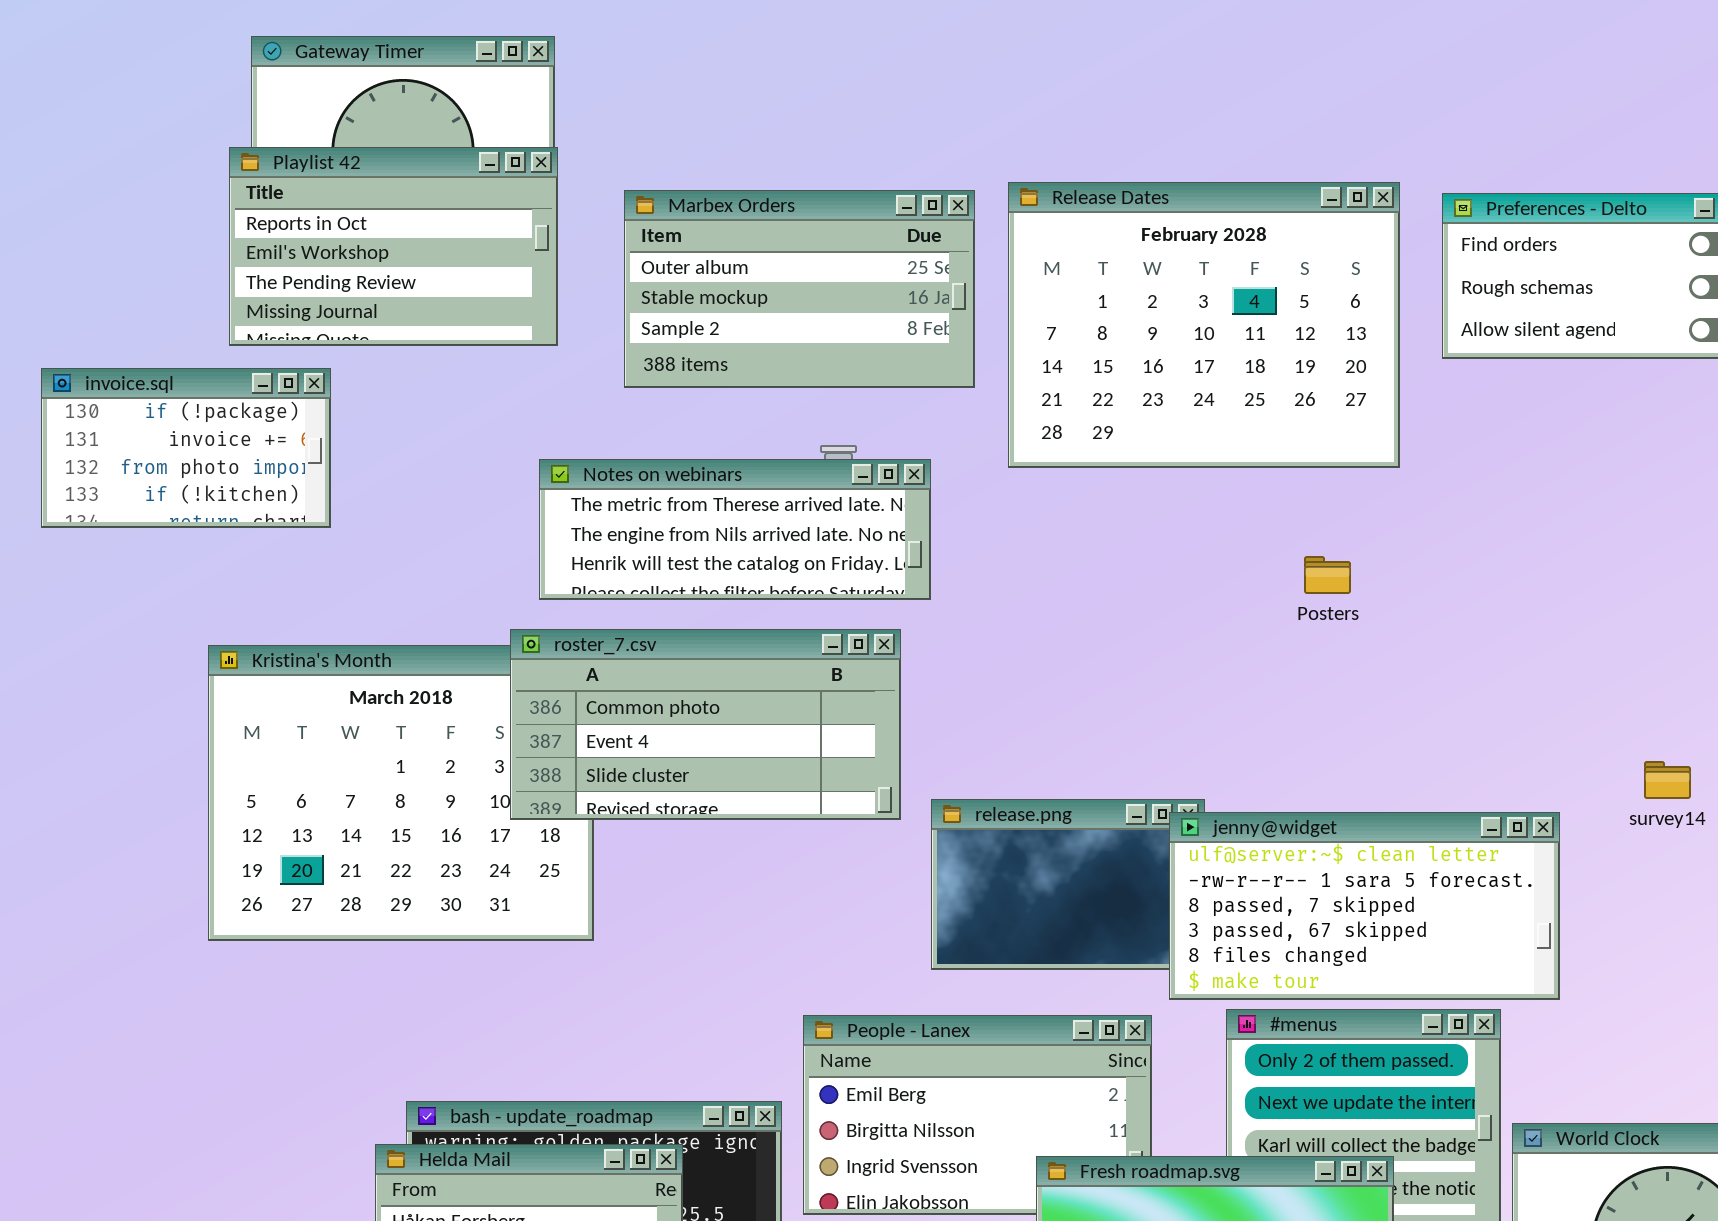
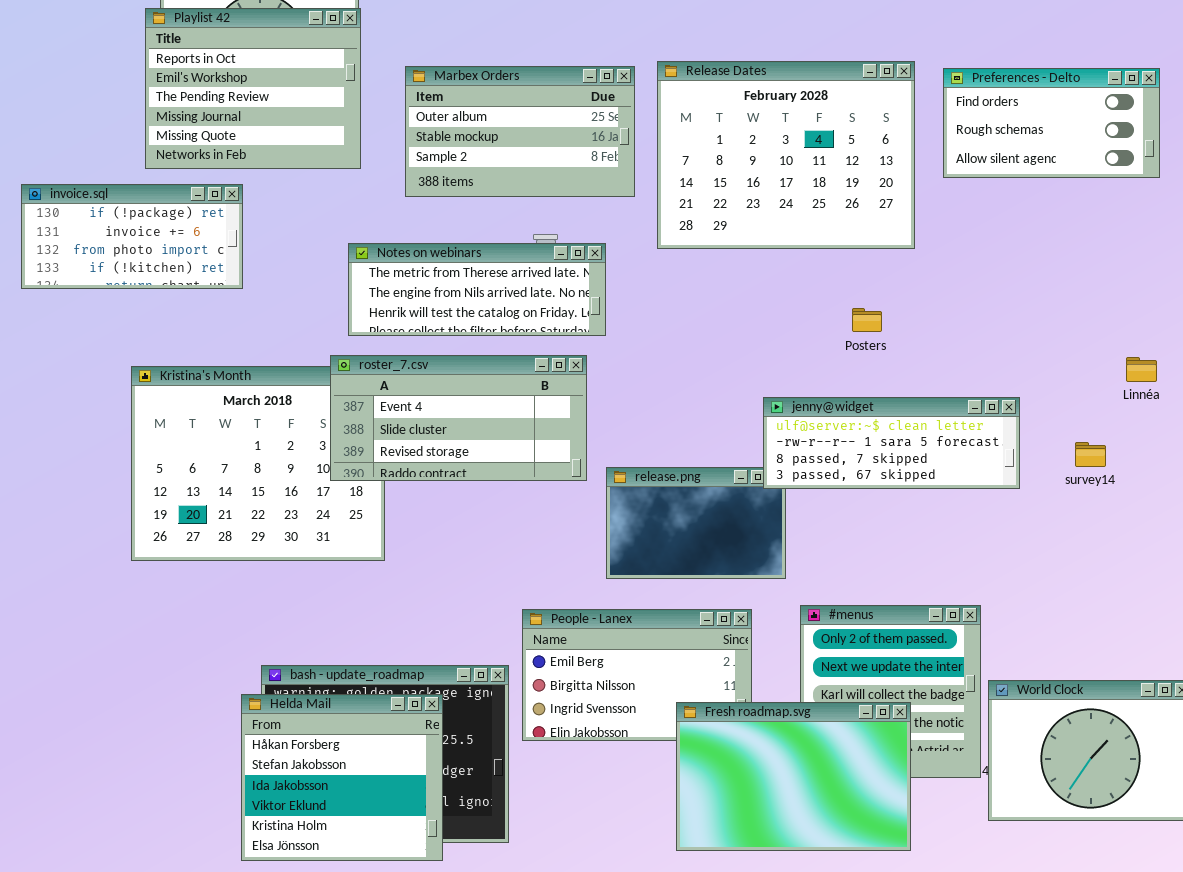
Playlist 42: [229,147,558,346] -> [145,8,361,169], resized
invoice.sql: [41,368,331,528] -> [21,184,243,289], resized
roster_7.csv: [510,629,901,820] -> [330,355,587,481], scrolled down 1 row
jenny@widget: [1169,812,1560,1000] -> [763,397,1020,489], moved, resized

